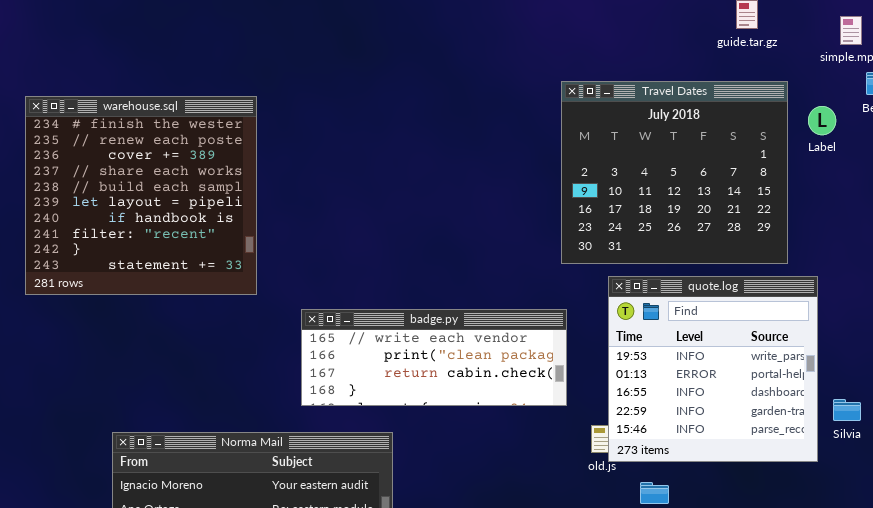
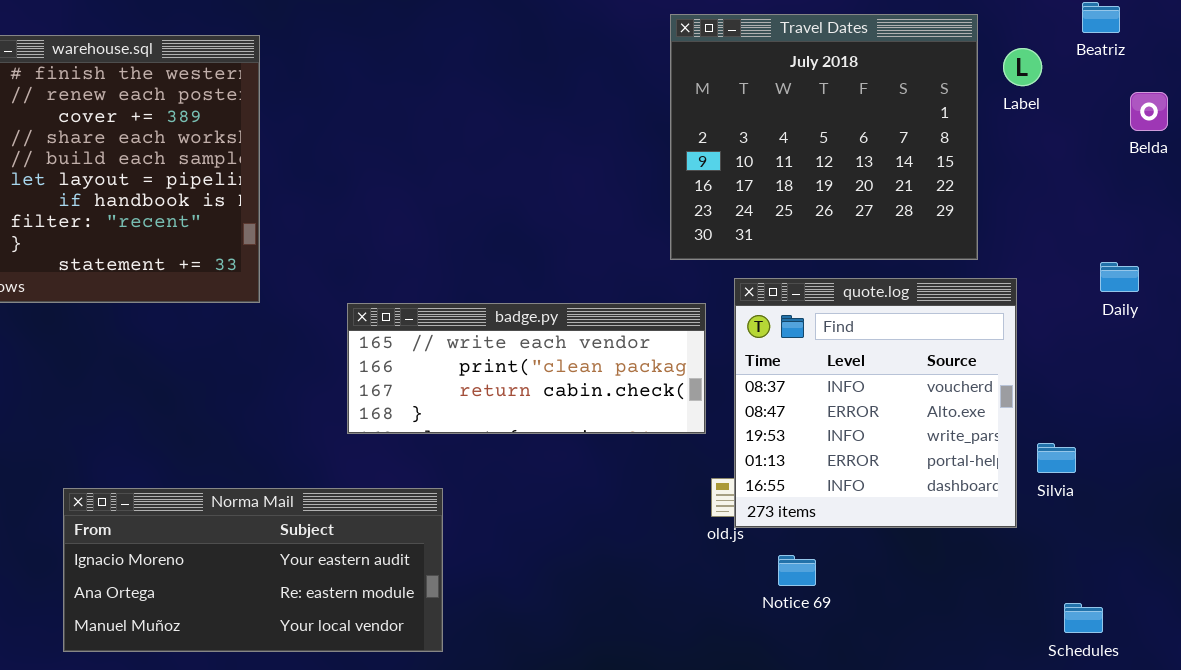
quote.log: [608,276,818,462] -> [734,278,1017,528], scrolled up 2 rows
badge.py: [301,309,567,406] -> [347,303,706,434], moved

